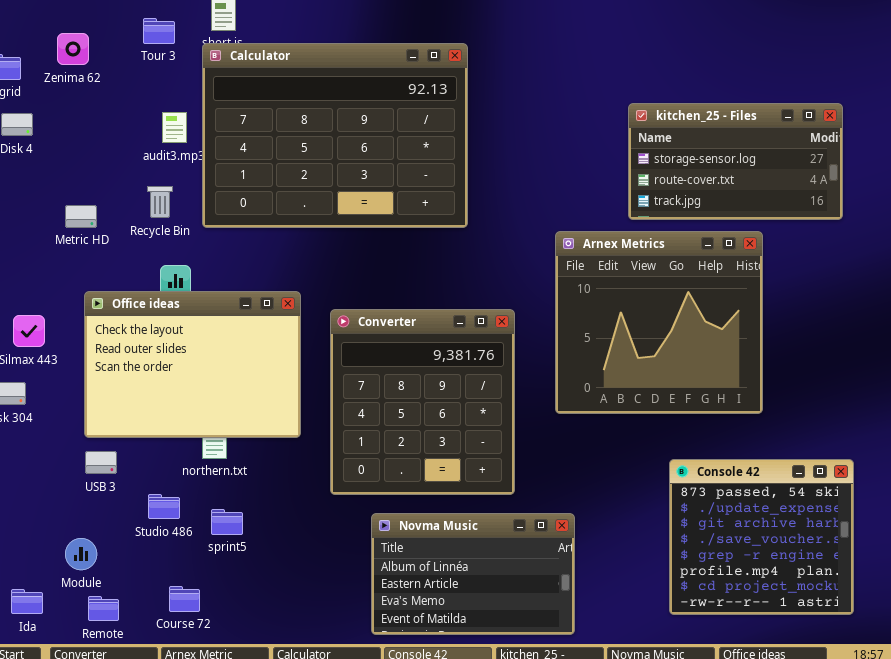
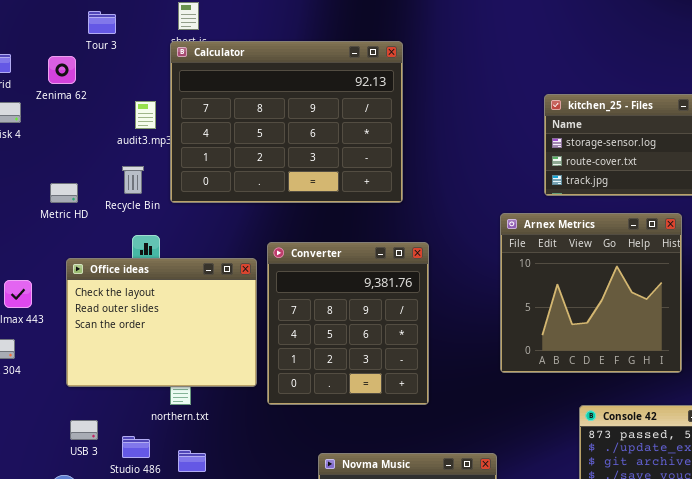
Tour 3: [143,18,175,44] -> [88,11,116,34], moved
Zenima 62: [57,33,89,65] -> [48,56,76,84], moved
Arnex Metrics: [555,231,763,414] -> [500,213,682,373], moved
Converter: [330,309,515,495] -> [267,242,429,405], moved
USB 3: [85,451,117,474] -> [70,420,98,440], moved

